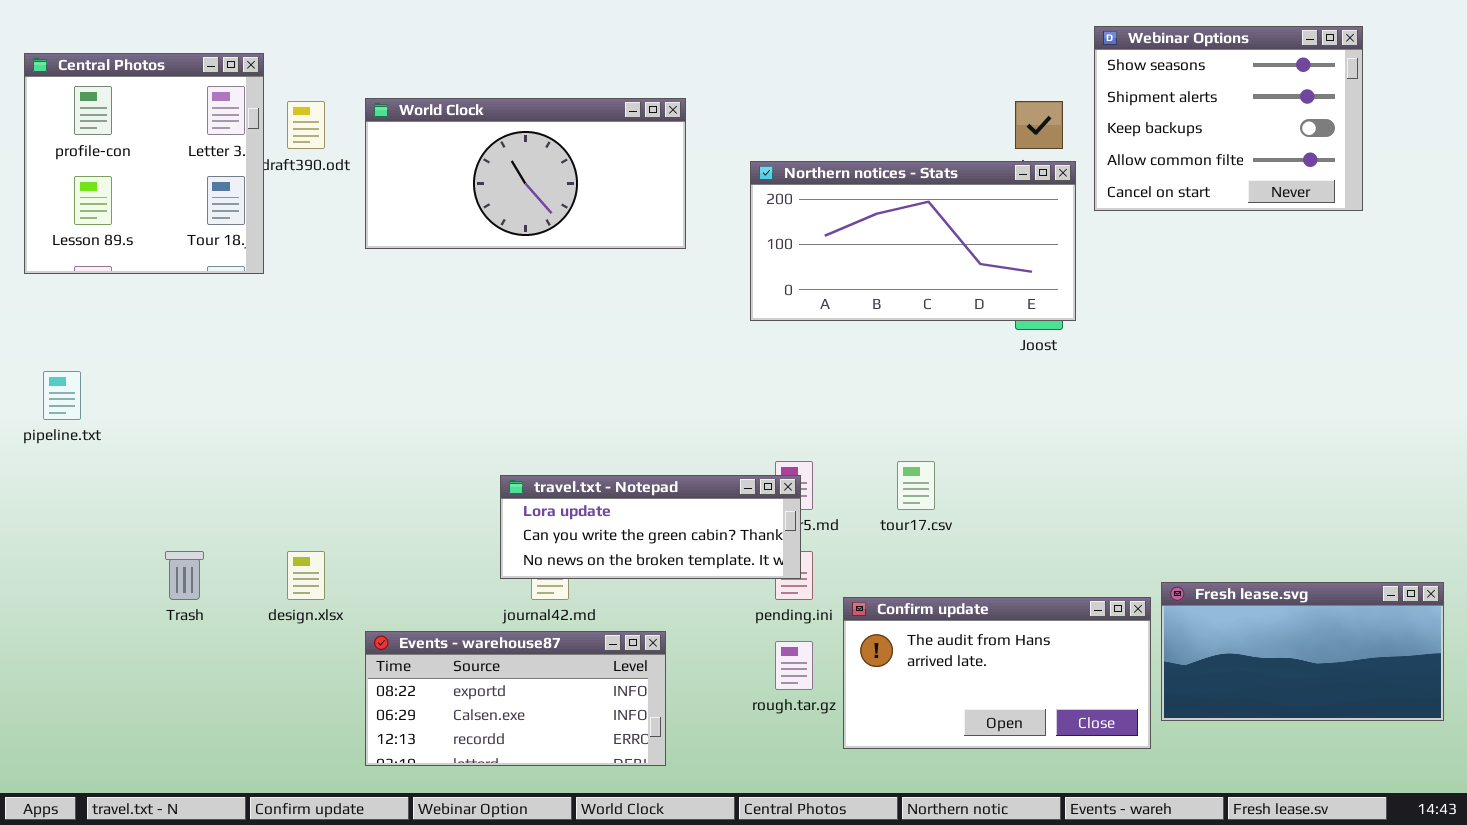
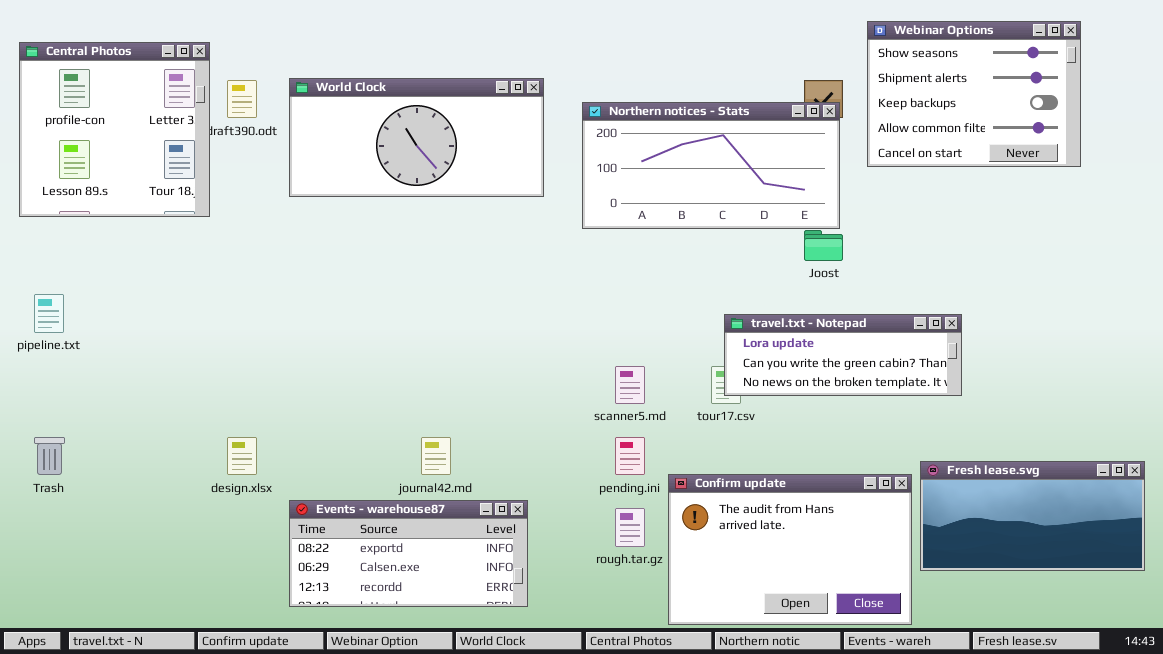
Northern notices - Stats: [750,161,1076,321] -> [582,102,840,229], moved
travel.txt - Notepad: [500,475,801,579] -> [724,314,962,396], moved
Trash: [165,551,204,600] -> [34,437,65,475], moved
Confirm update: [843,597,1151,749] -> [668,474,912,625], resized

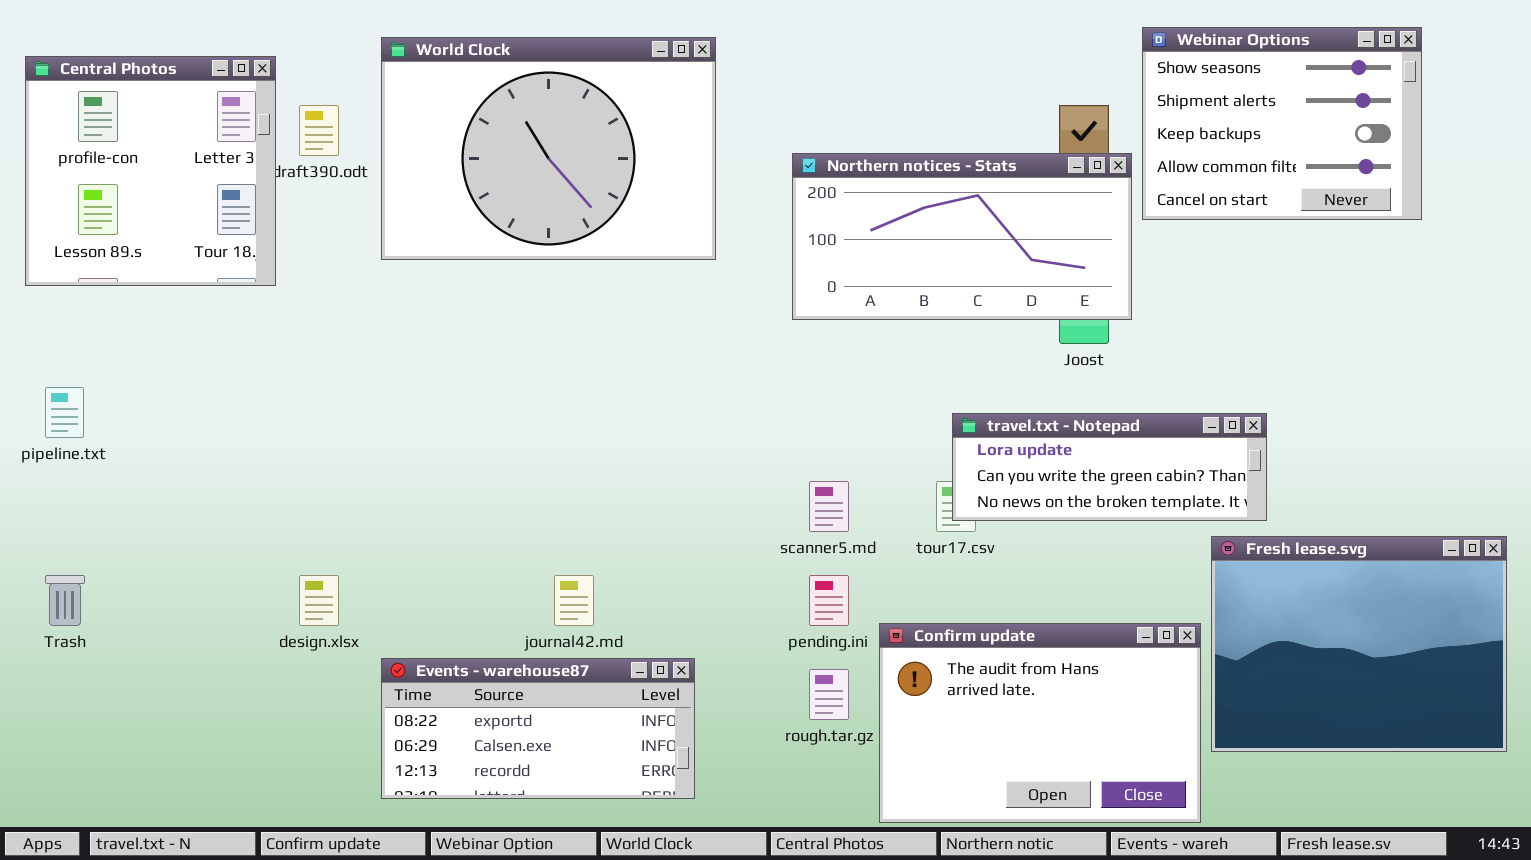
World Clock: [289,78,544,197] -> [381,37,716,260], resized
Northern notices - Stats: [582,102,840,229] -> [792,153,1132,320], moved
Fresh lease.svg: [920,461,1145,571] -> [1211,536,1507,752], resized

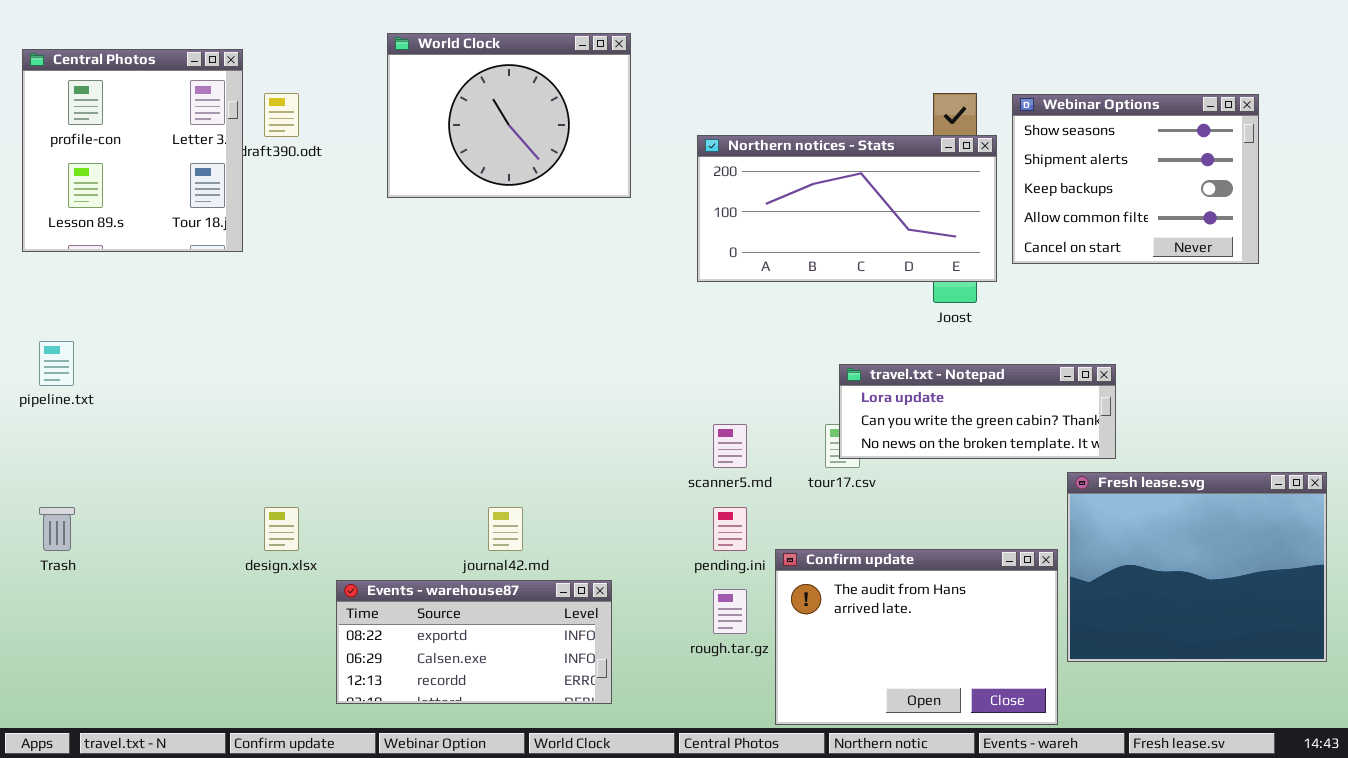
Webinar Options: [1142,27,1422,220] -> [1012,94,1259,264], moved
World Clock: [381,37,716,260] -> [387,33,631,198], resized

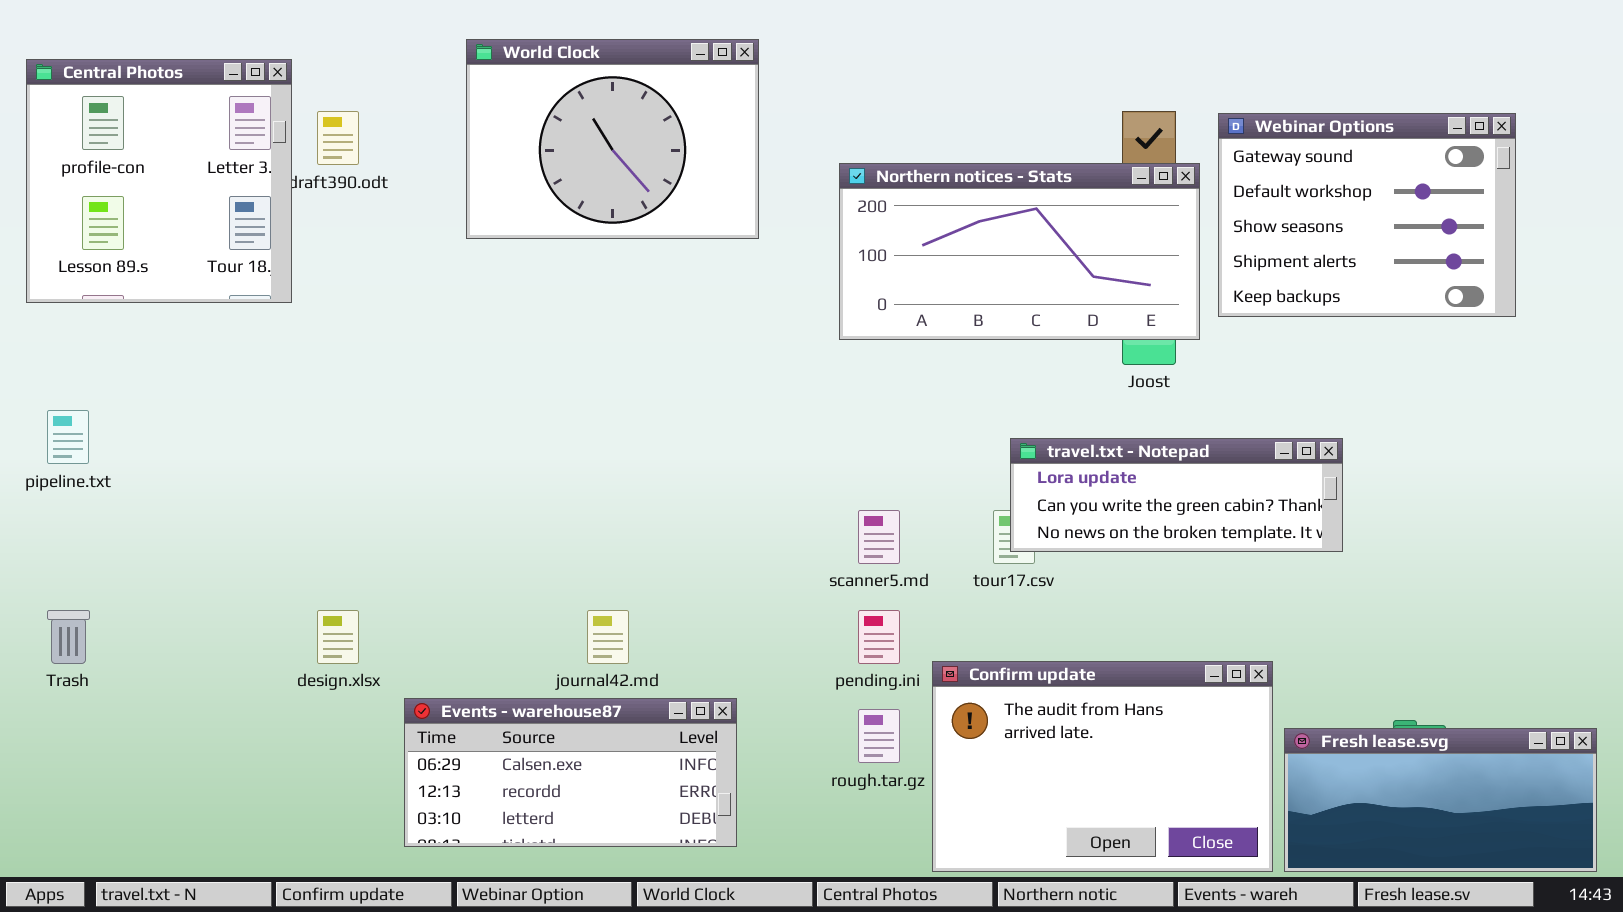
Webinar Options: [1012,94,1259,264] -> [1218,113,1516,317], scrolled up 2 rows
Fresh lease.svg: [1067,472,1327,662] -> [1284,728,1597,872], moved, resized
Events - warehouse87: [336,580,612,704] -> [404,698,737,847], scrolled down 1 row

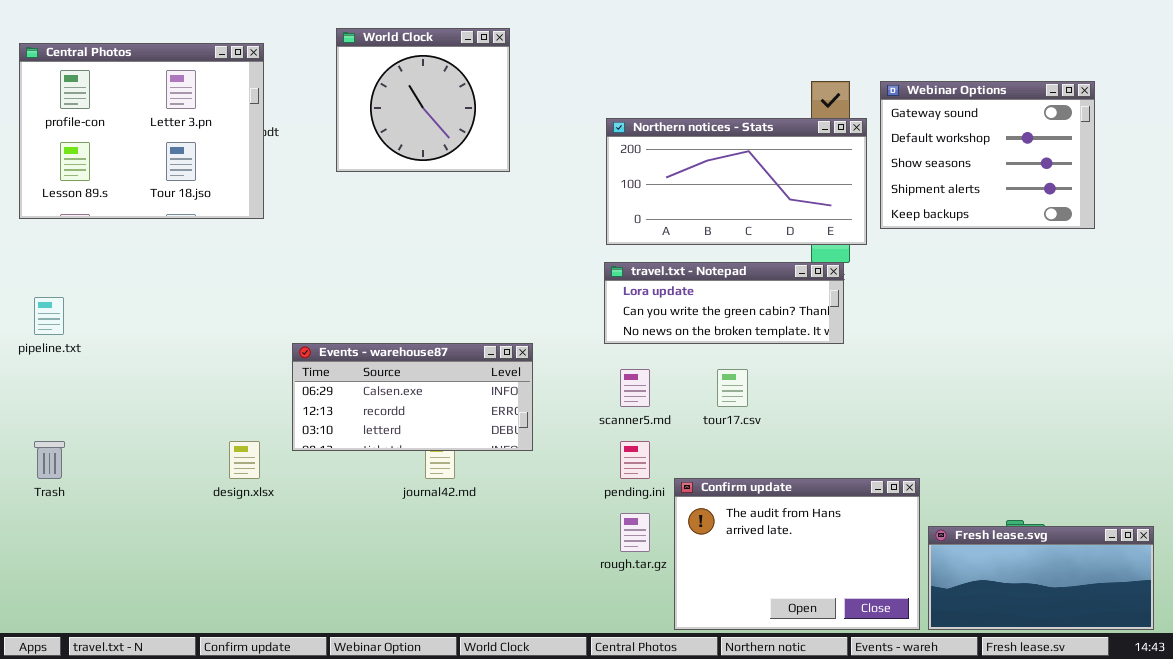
World Clock: [466,39,759,239] -> [336,28,510,172], resized
Central Photos: [26,59,292,303] -> [19,43,264,219], resized
travel.txt - Notepad: [1010,438,1343,552] -> [604,262,844,344], moved
Events - warehouse87: [404,698,737,847] -> [292,343,533,451], moved

